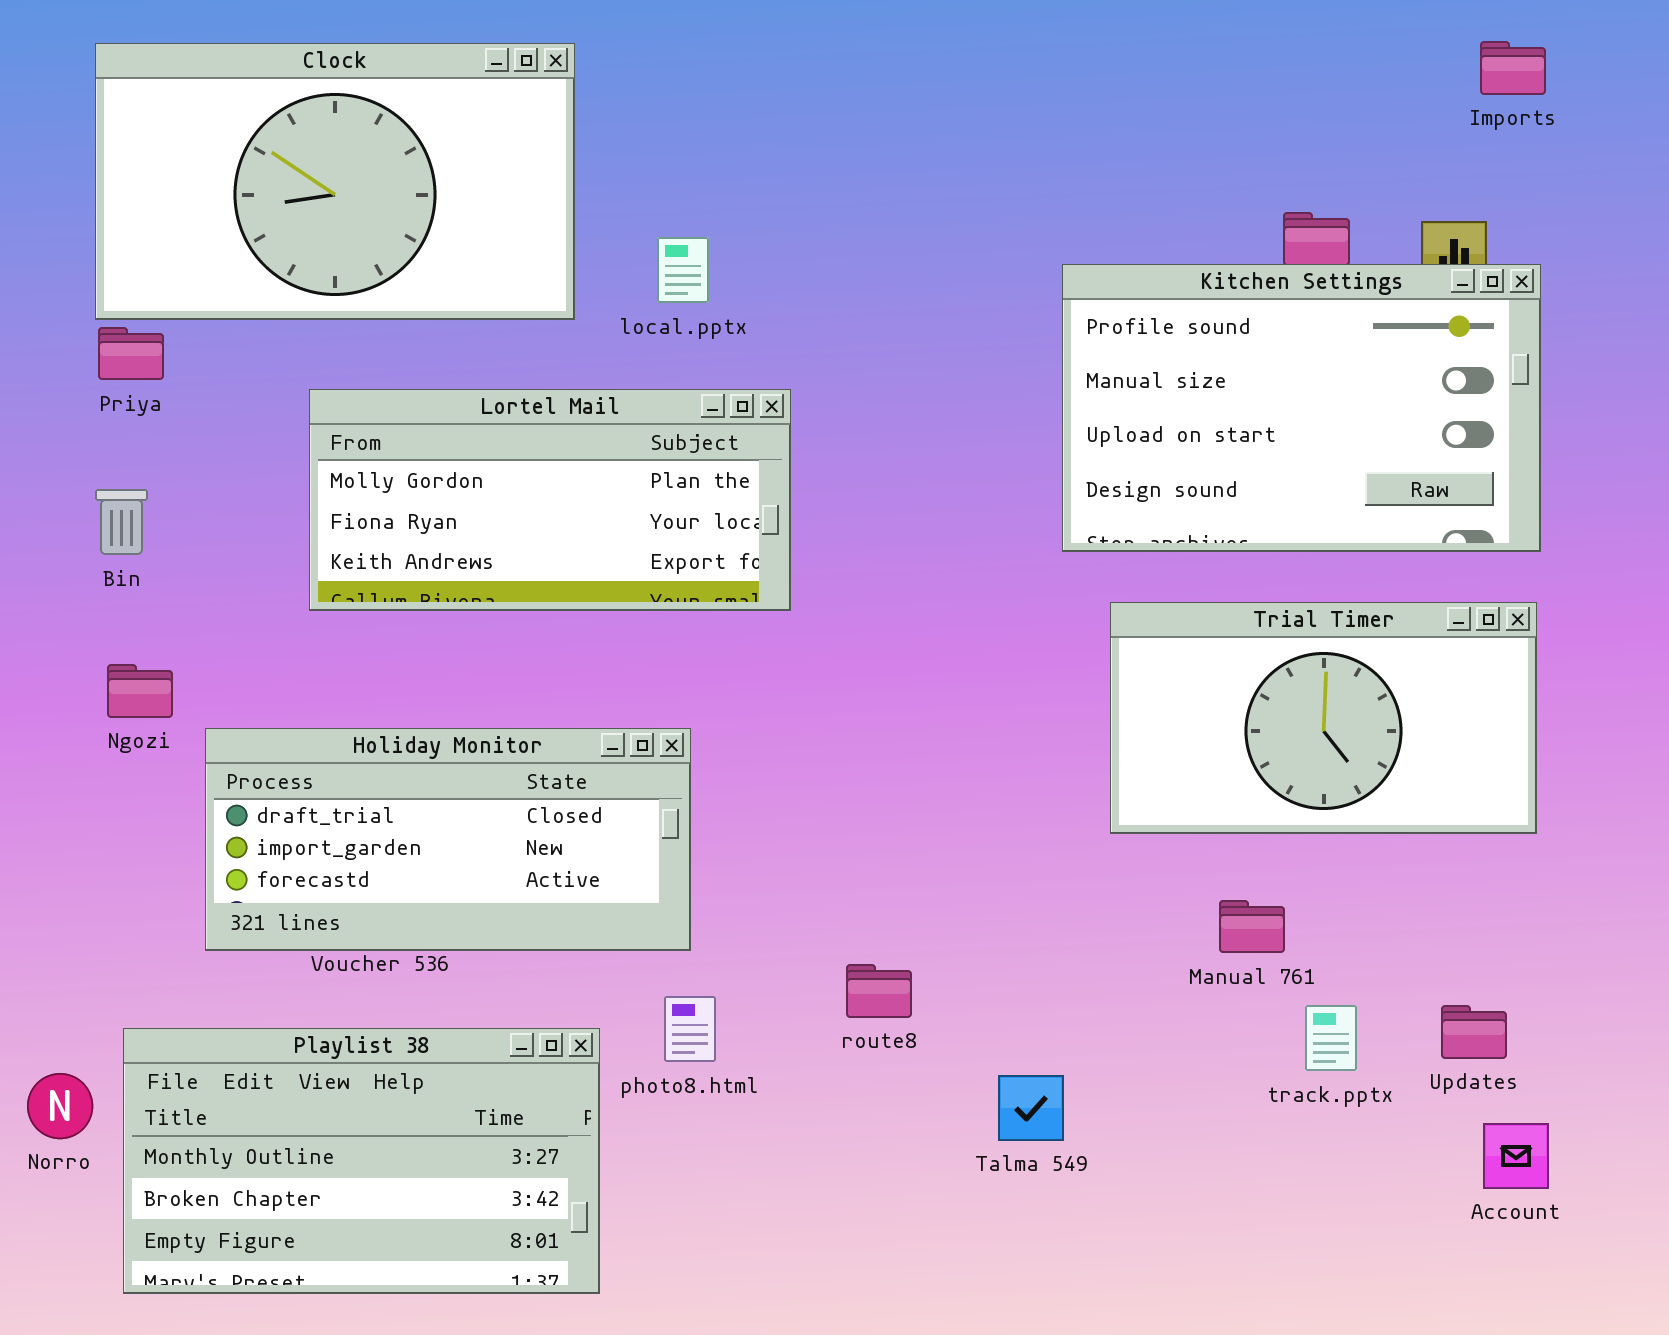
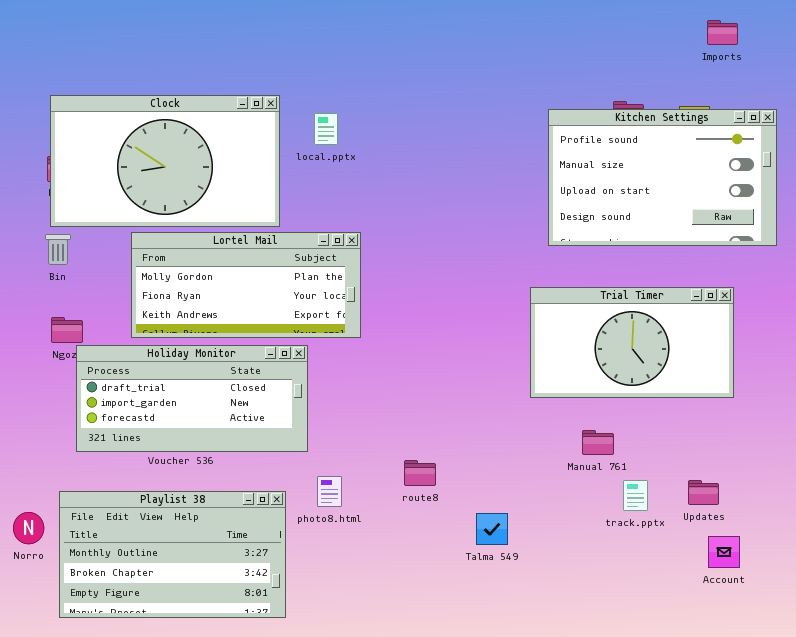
Clock: [95,43,575,320] -> [50,95,280,227], moved
Kitchen Settings: [1062,264,1541,552] -> [548,109,777,246], moved
Lortel Mail: [309,389,791,611] -> [131,232,361,338], moved
Holiday Monitor: [205,728,691,951] -> [76,345,308,452], moved

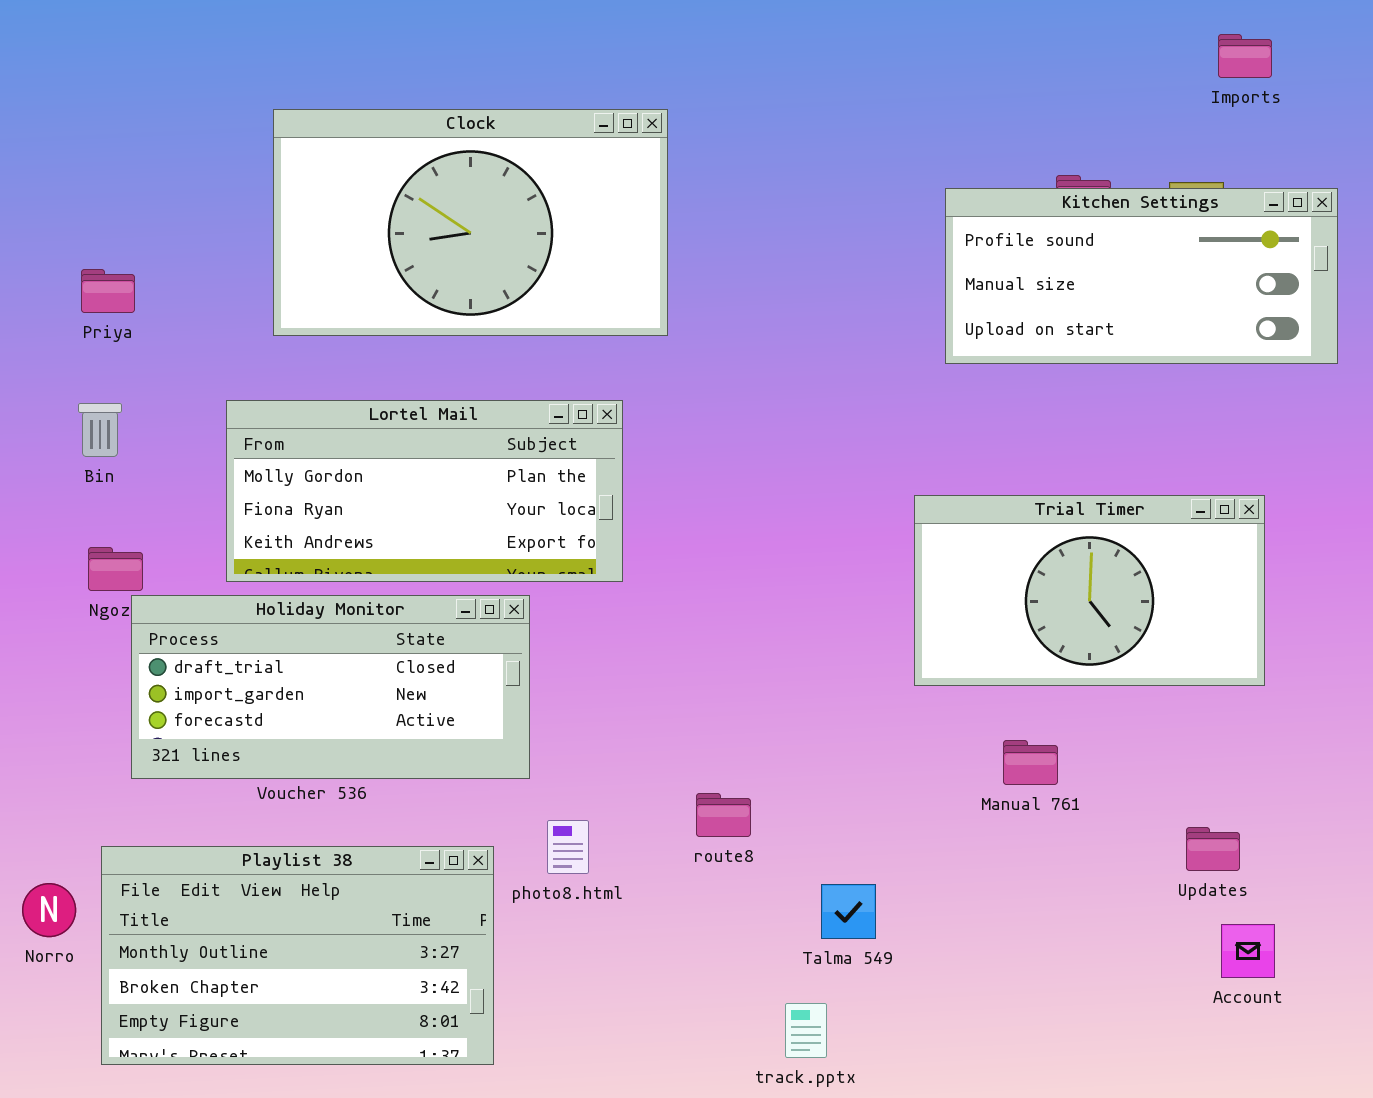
Clock: [50,95,280,227] -> [273,109,668,336], moved
Kitchen Settings: [548,109,777,246] -> [945,188,1338,364], resized
track.pptx: [623,480,648,511] -> [785,1003,827,1058], moved

